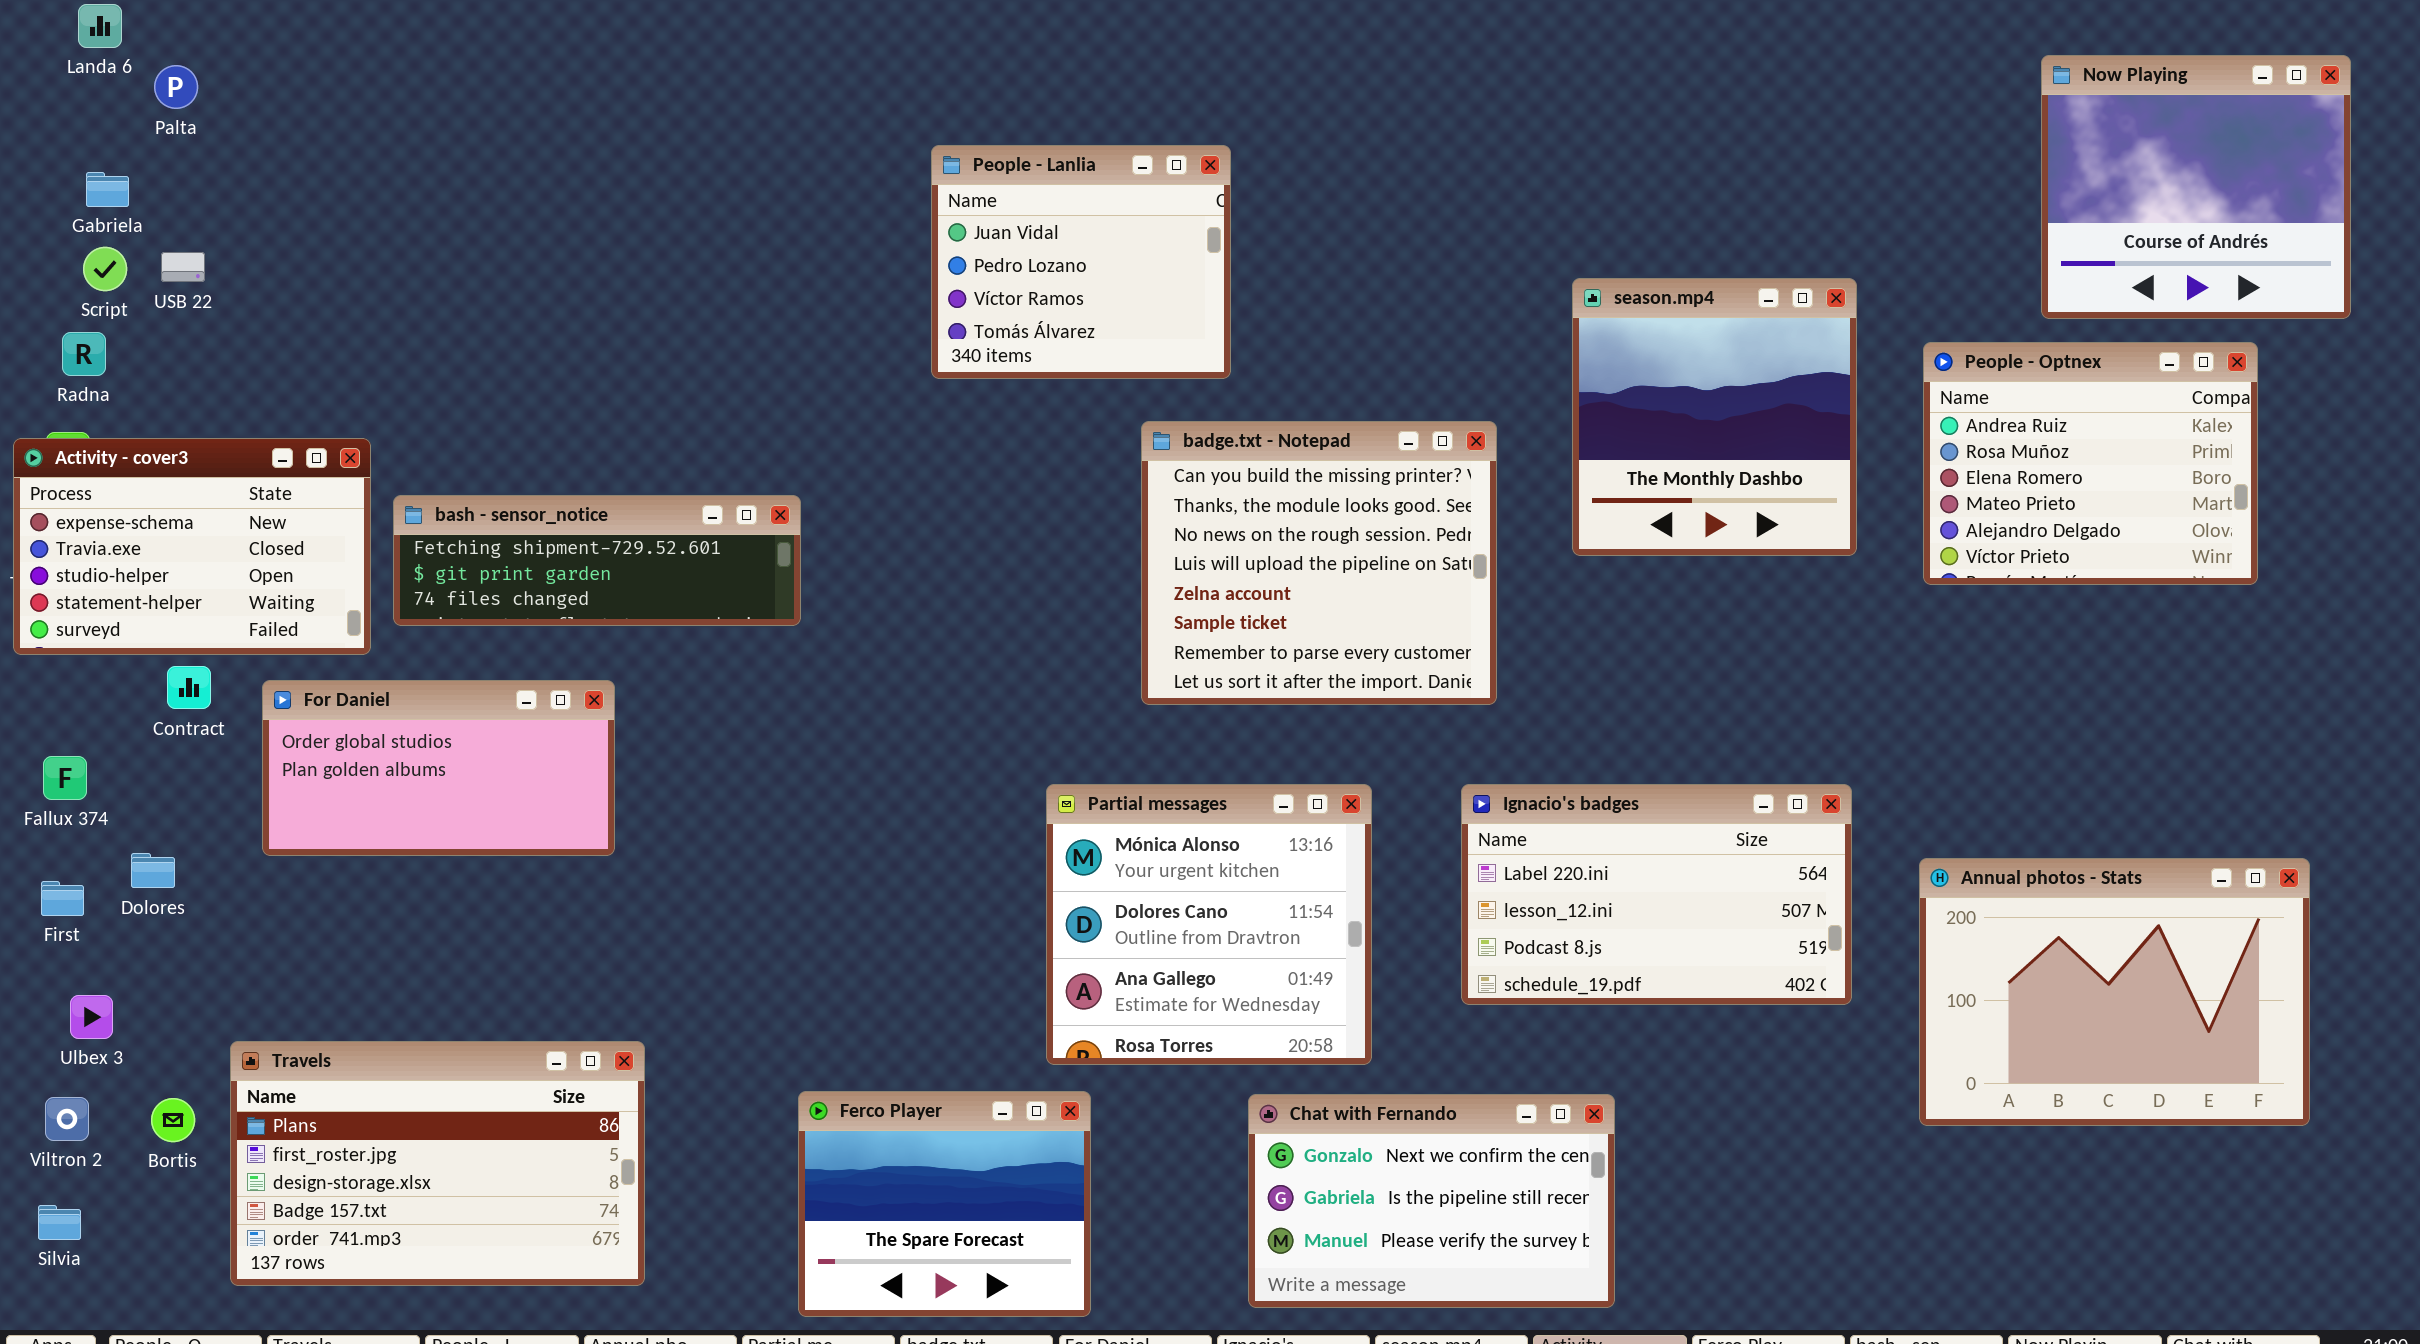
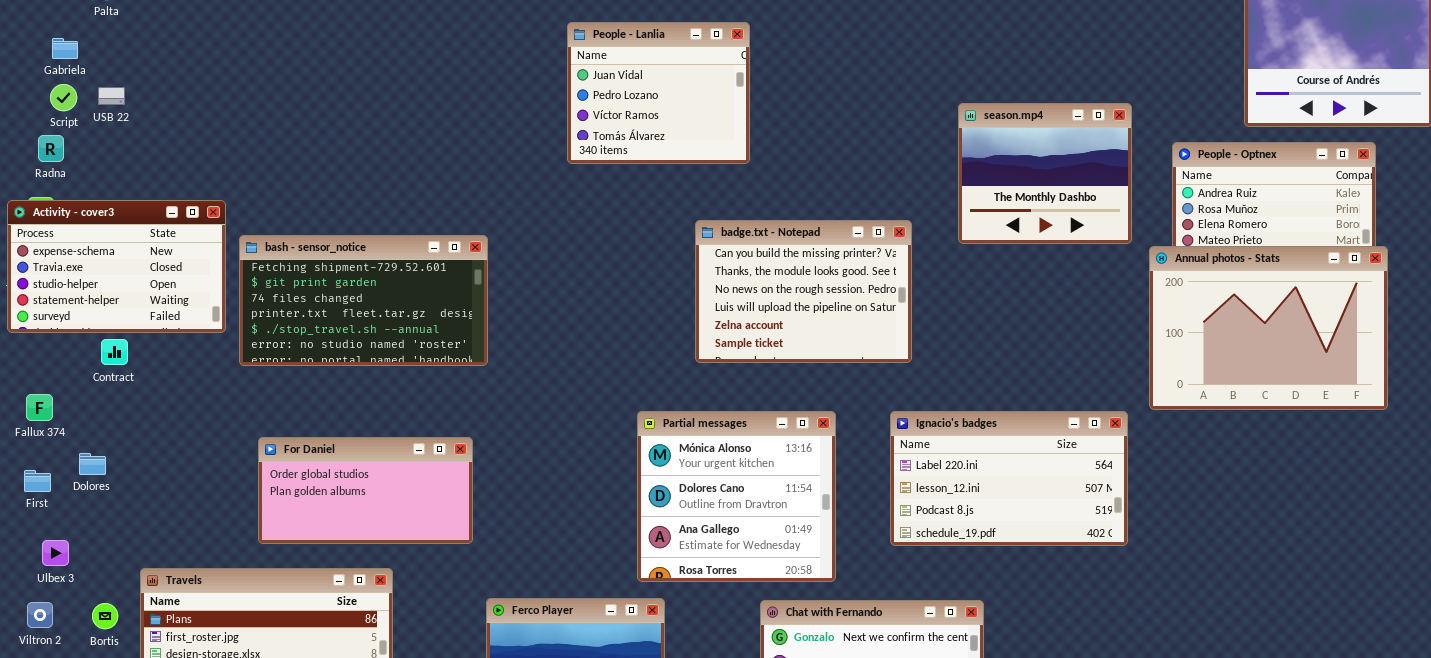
season.mp4: [1572,278,1857,556] -> [958,103,1132,244], resized
badge.txt - Notepad: [1141,421,1497,705] -> [695,220,912,363], resized
bash - sensor_notice: [393,495,801,626] -> [239,235,488,366], resized
For Daniel: [262,680,615,856] -> [258,437,473,544], moved
Annual photos - Stats: [1919,858,2310,1126] -> [1149,246,1388,410], moved

